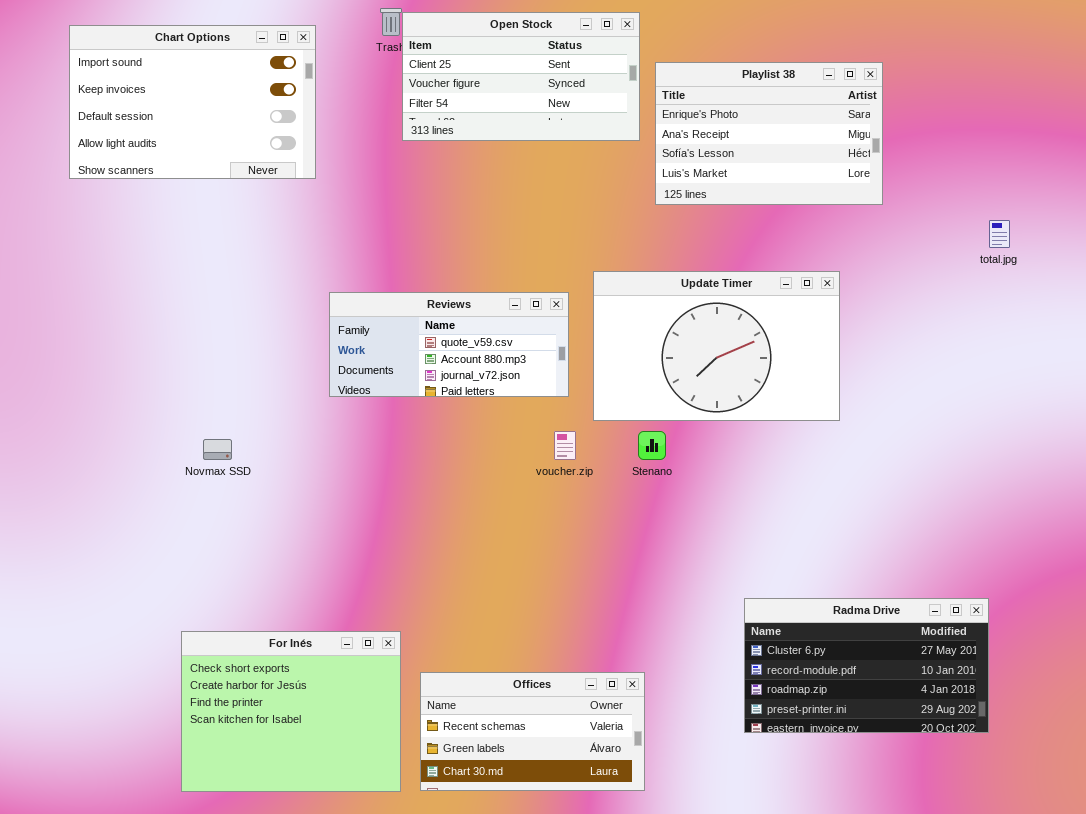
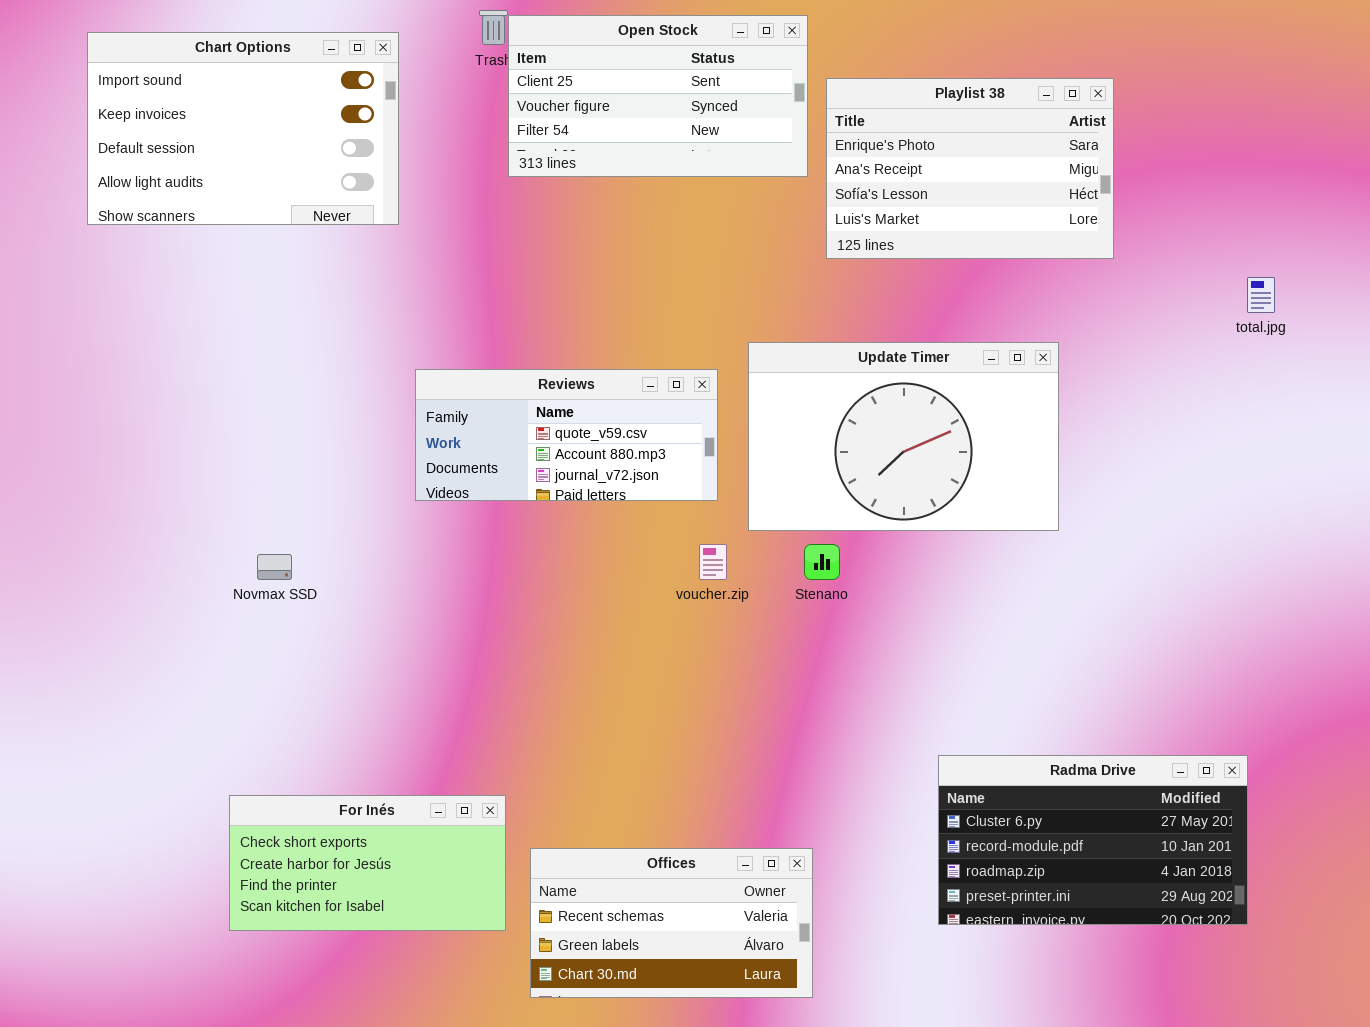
For Inés: [181,631,401,792] -> [229,795,506,931], resized

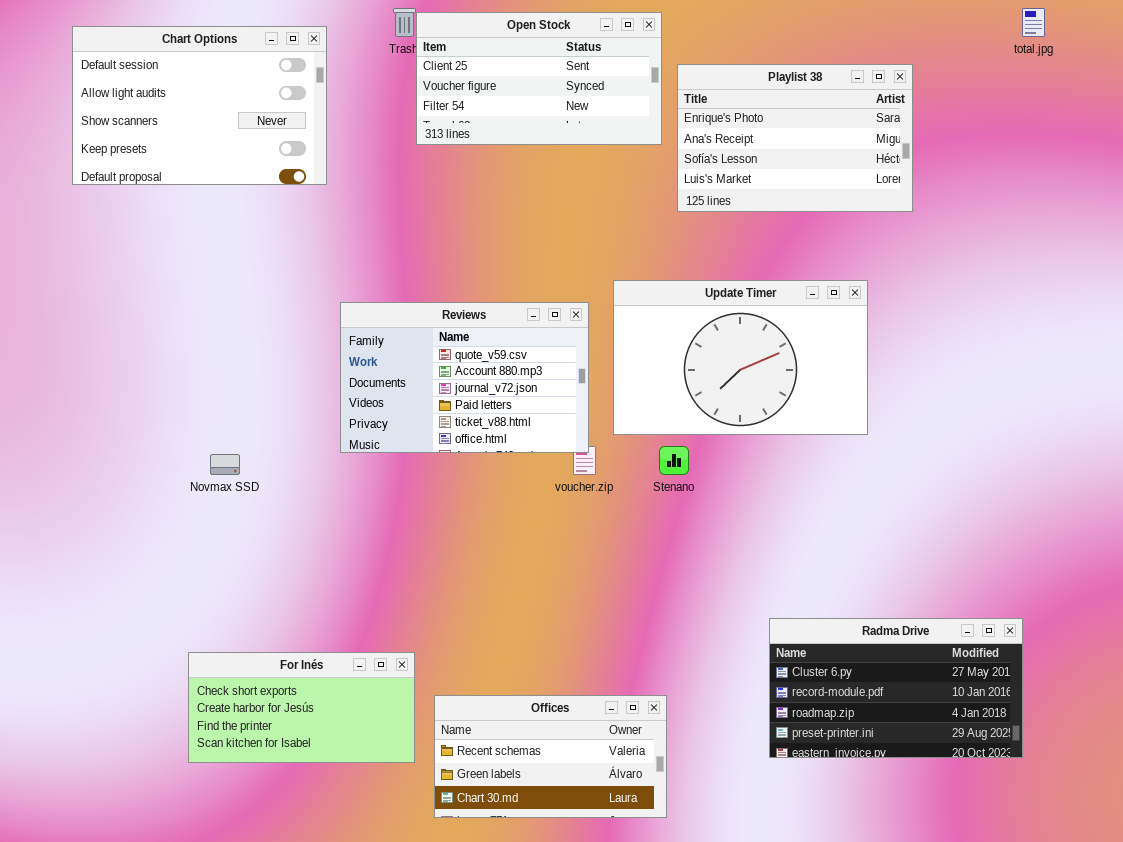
Chart Options: [87,32,399,225] -> [72,26,327,185], scrolled down 2 rows
total.jpg: [1247,277,1275,313] -> [1022,8,1045,37], moved
Reviews: [415,369,718,501] -> [340,302,589,453], resized

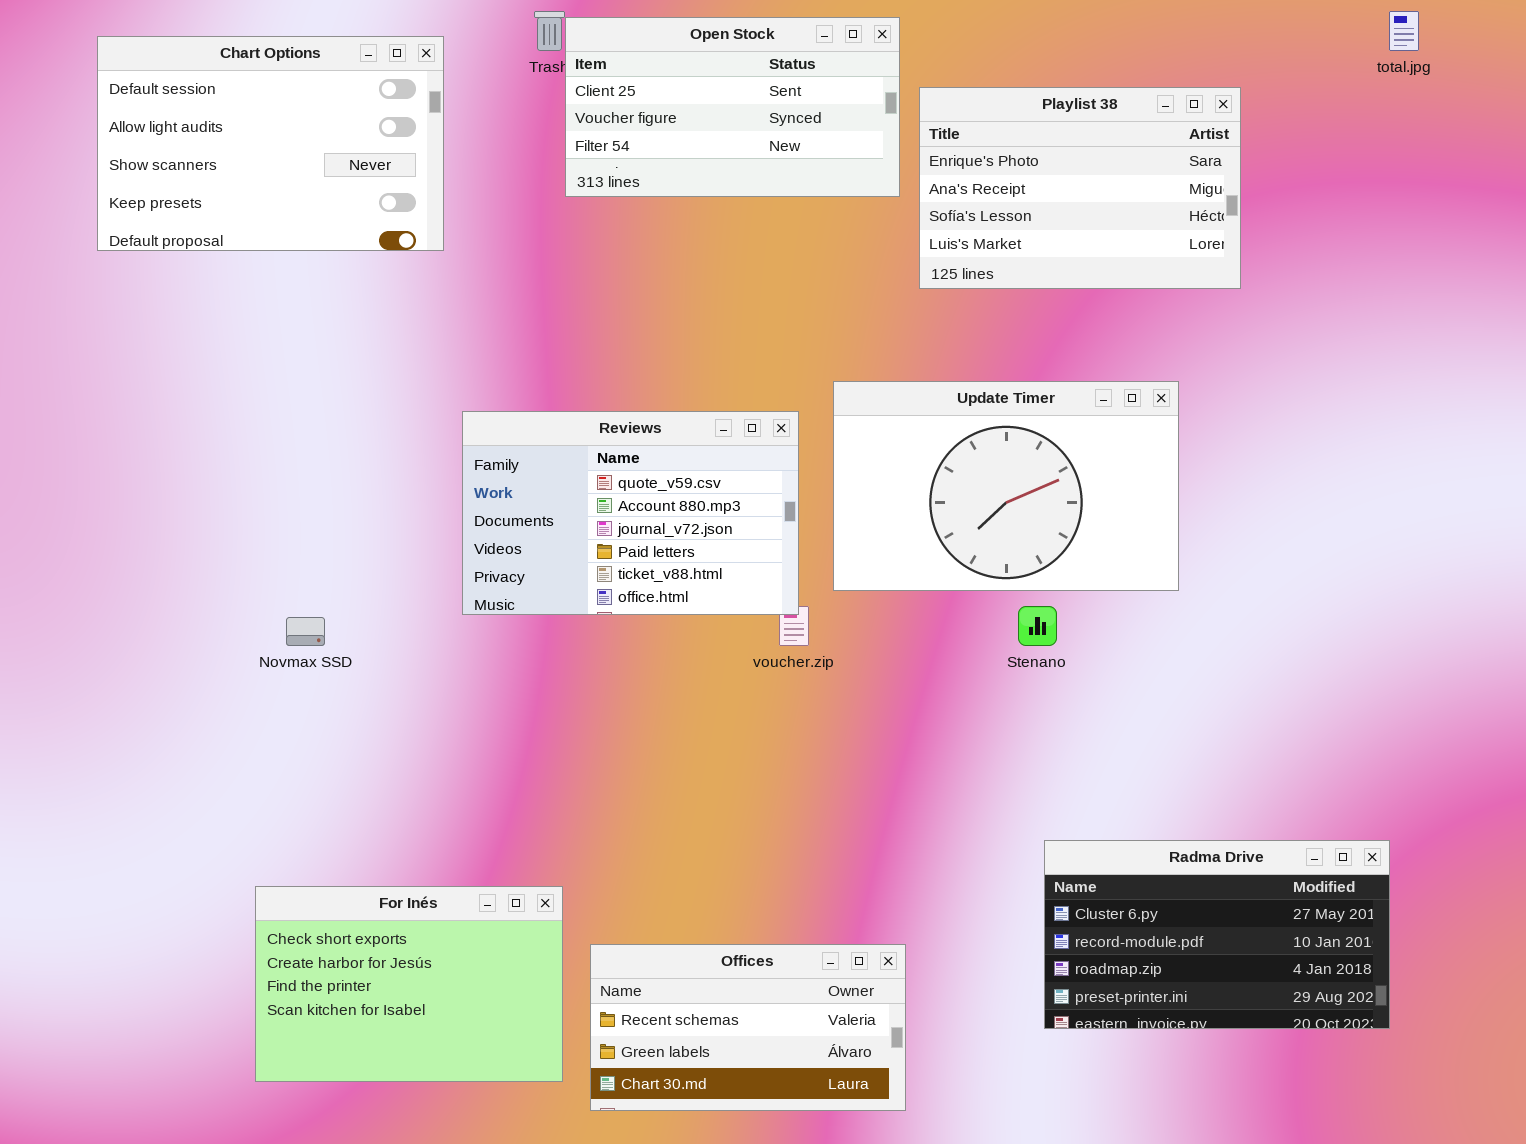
Stenano: [659,446,689,475] -> [1018,606,1057,646], moved
For Inés: [188,652,415,763] -> [255,886,563,1082], resized

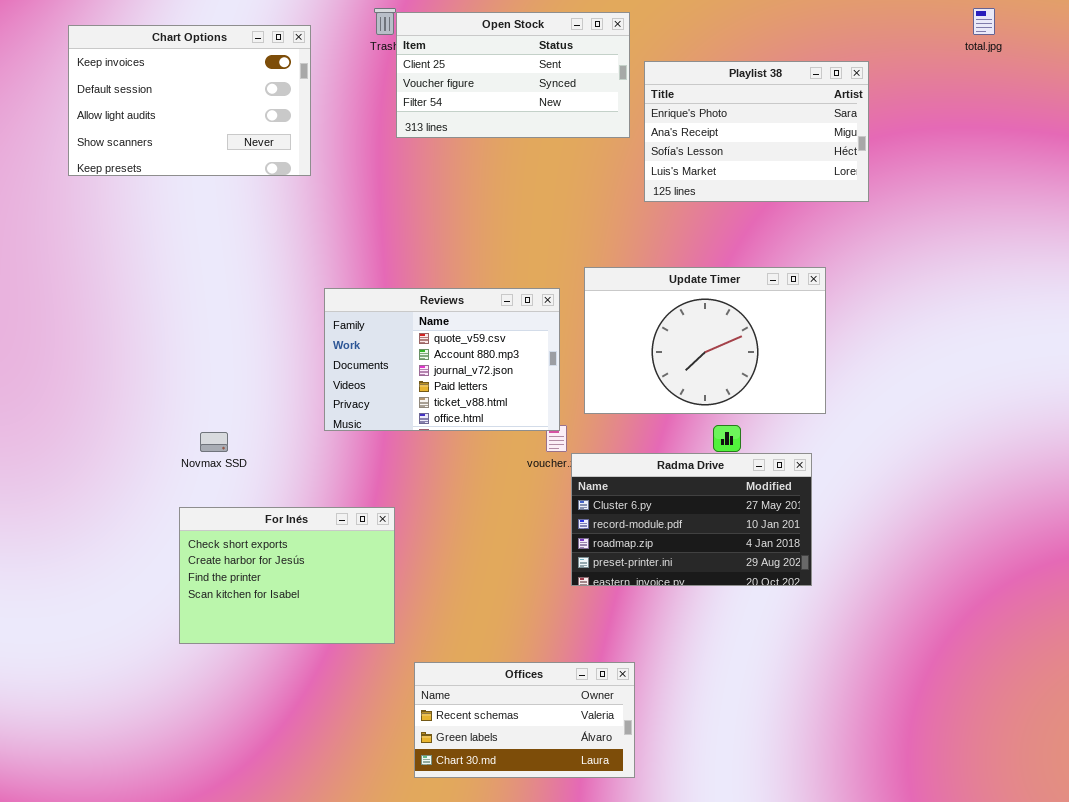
Chart Options: [97,36,444,251] -> [68,25,311,176], scrolled up 1 row
Radma Drive: [1044,840,1390,1029] -> [571,453,812,586], moved
For Inés: [255,886,563,1082] -> [179,507,395,644], moved

